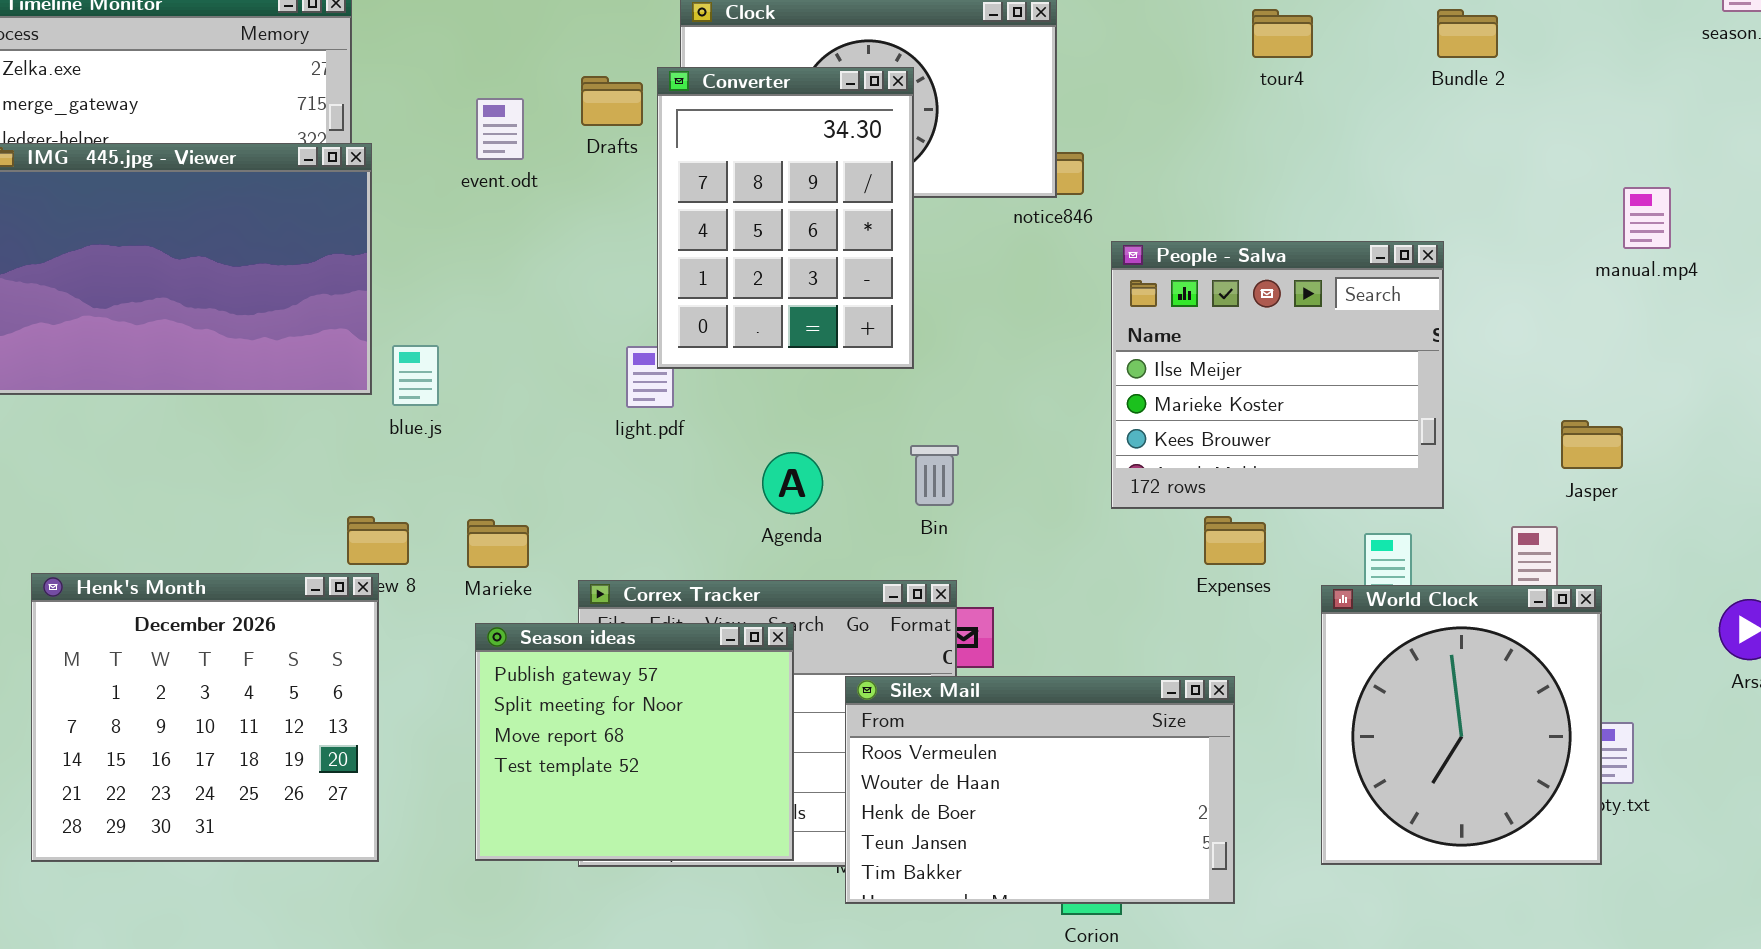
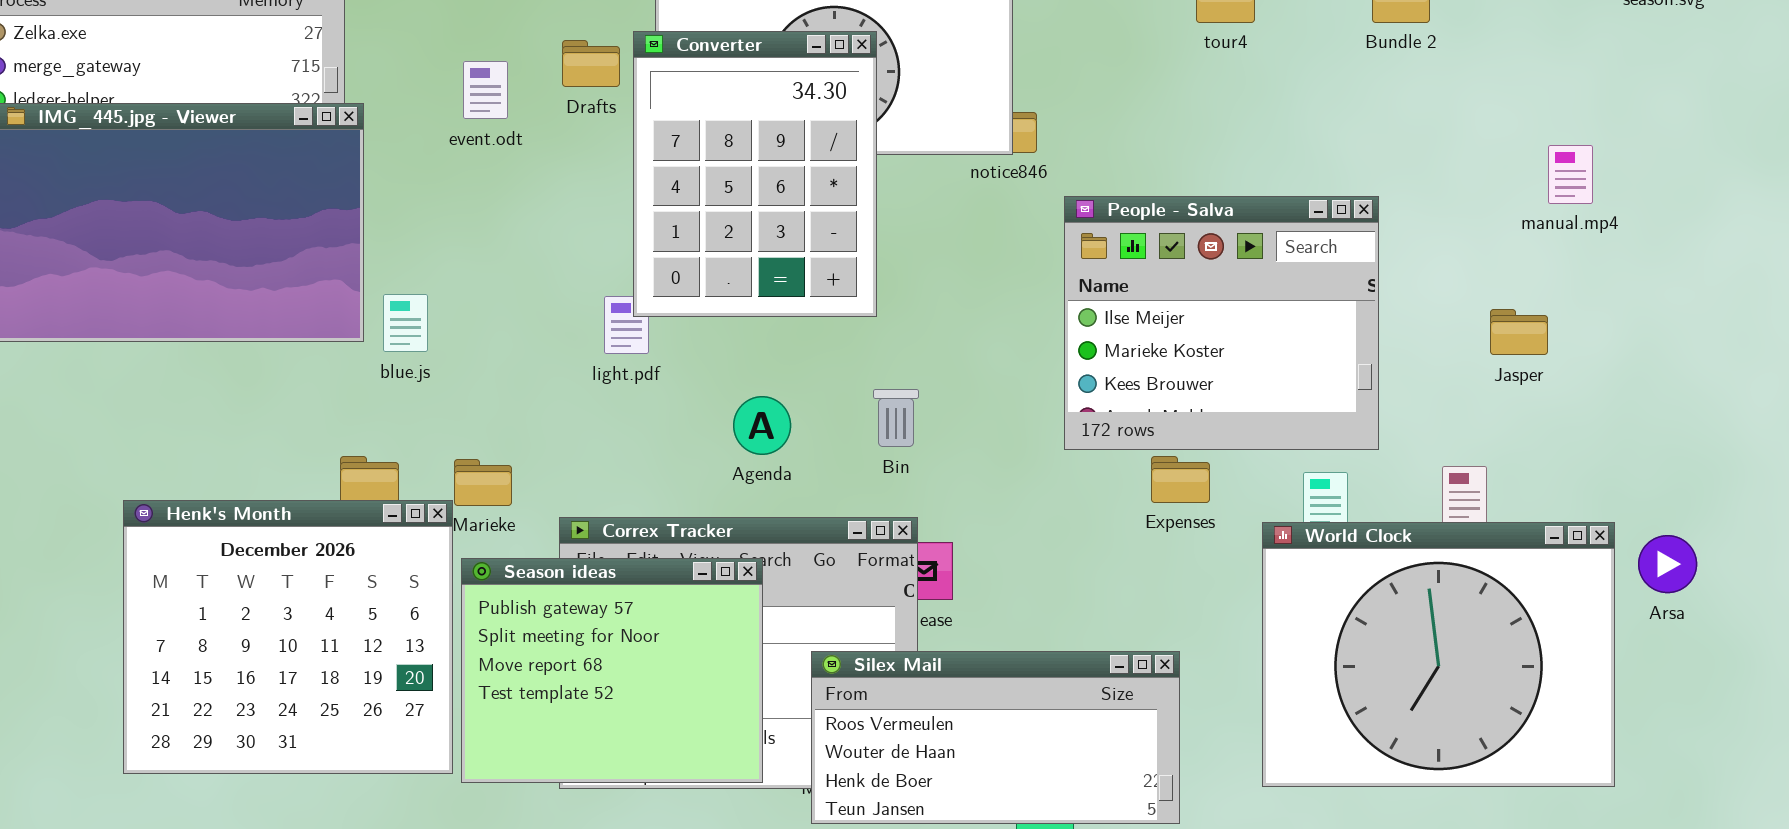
Jasper: [1561,420,1623,469] -> [1490,309,1548,355], moved
Henk's Month: [31,573,379,862] -> [123,500,453,774], moved
World Clock: [1321,585,1602,865] -> [1262,522,1615,787], resized
Silex Mail: [845,676,1235,904] -> [811,651,1180,824], resized

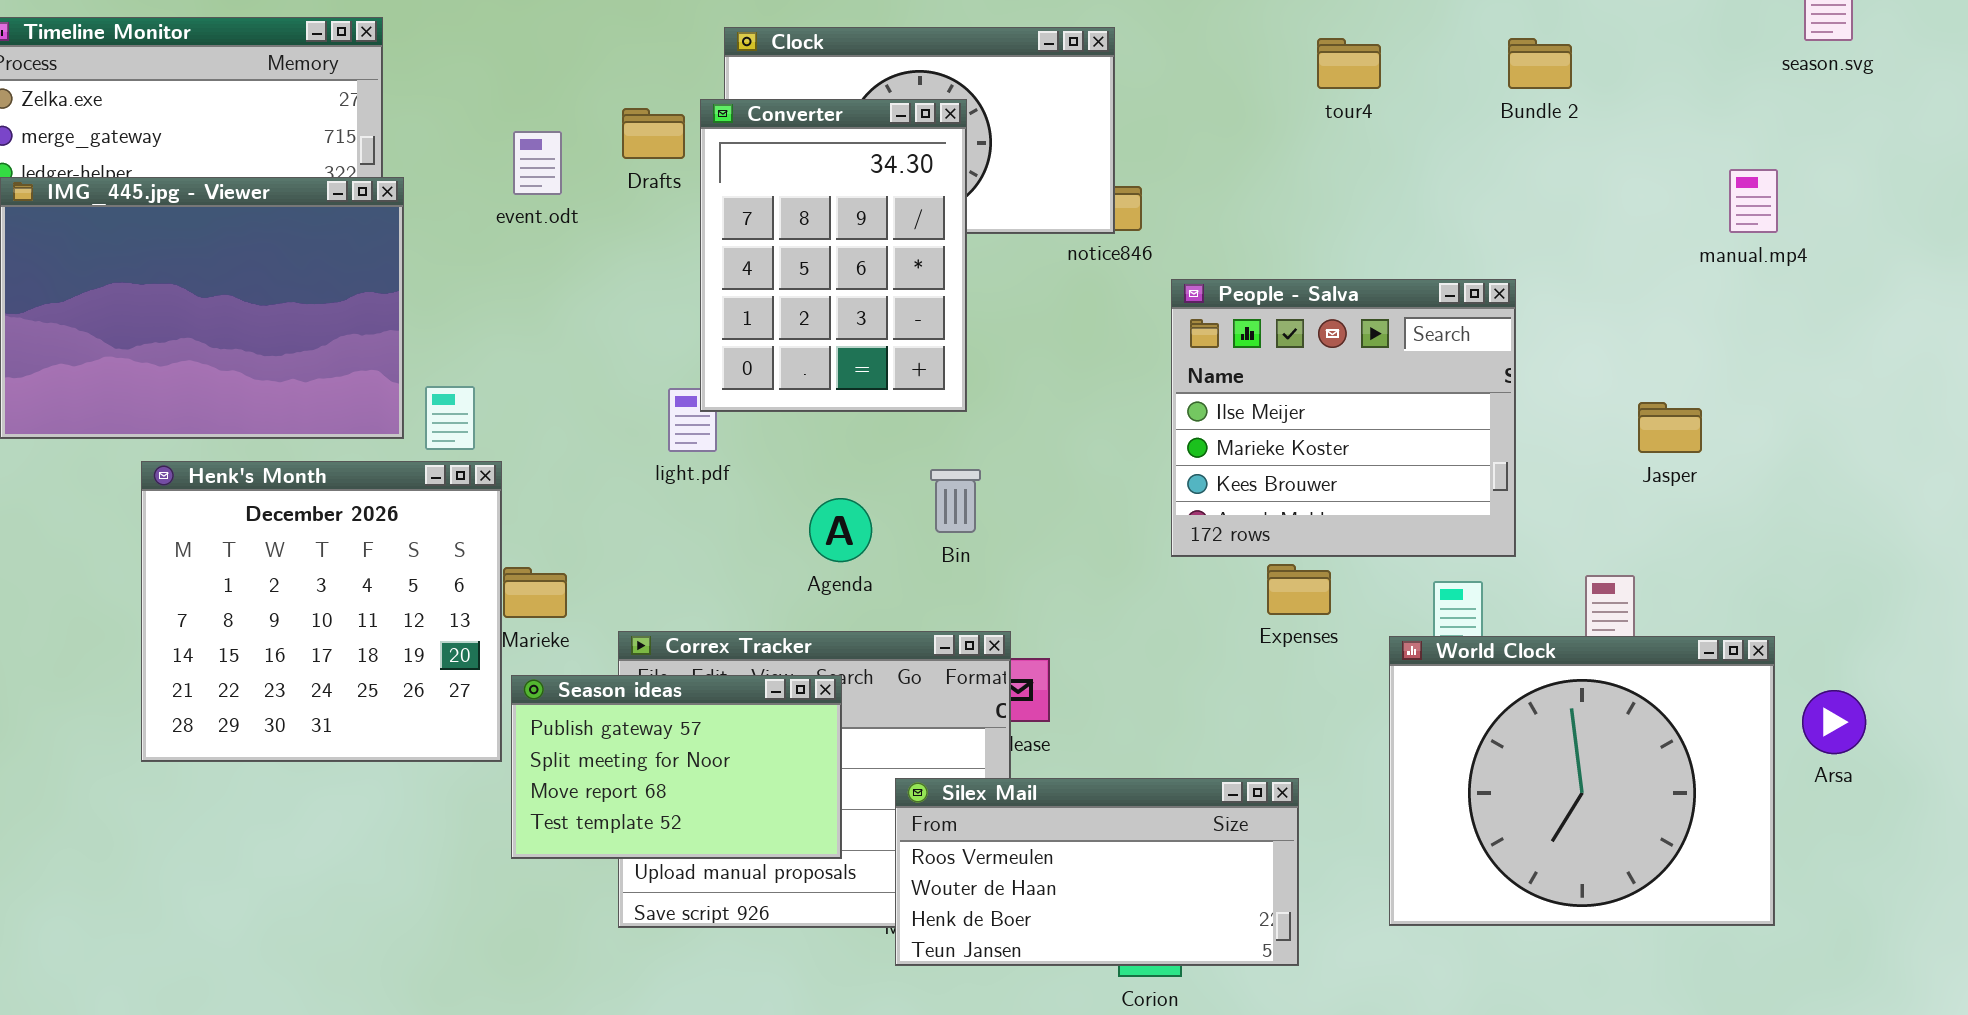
manual.mp4: [1548,145,1593,204] -> [1729,169,1778,233], moved
Bin: [873,389,919,447] -> [930,469,981,533], moved
Henk's Month: [123,500,453,774] -> [141,461,502,762], moved
Arsa: [1638,535,1697,593] -> [1802,690,1866,754], moved
Season ideas: [461,558,763,783] -> [511,675,842,859], resized

